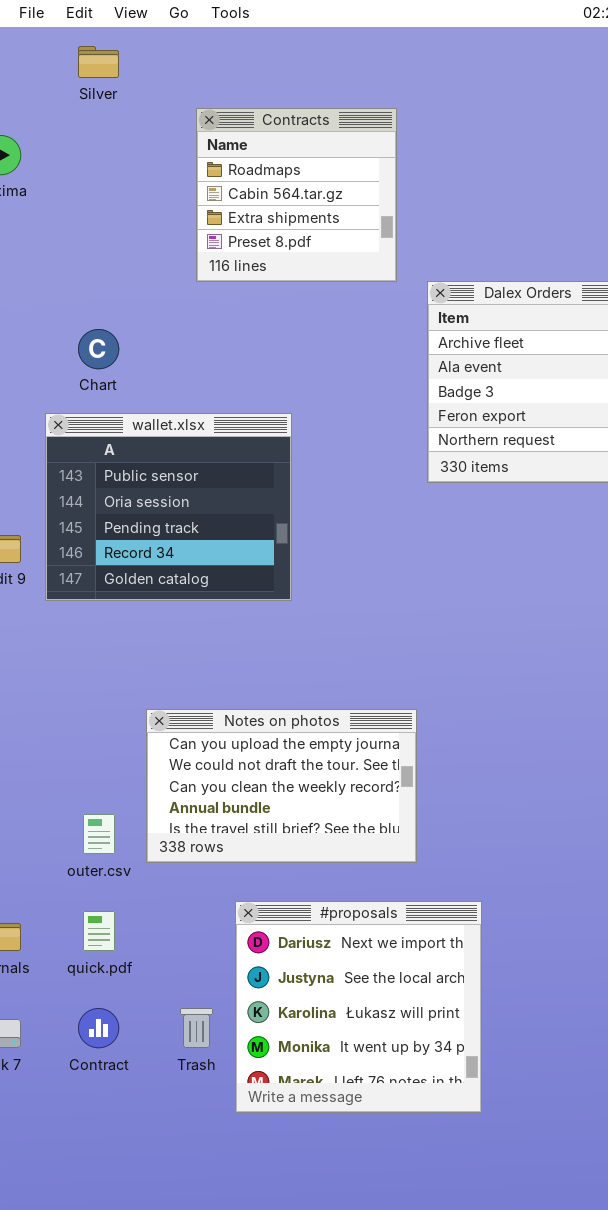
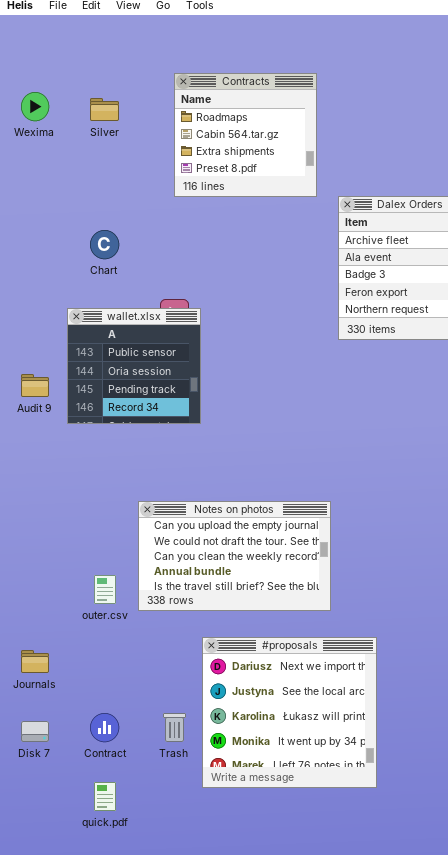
Silver: [78,46,119,78] -> [90,98,119,121], moved
wallet.xlsx: [45,413,292,601] -> [67,308,201,424], resized
quick.pdf: [83,911,115,951] -> [94,782,116,811], moved

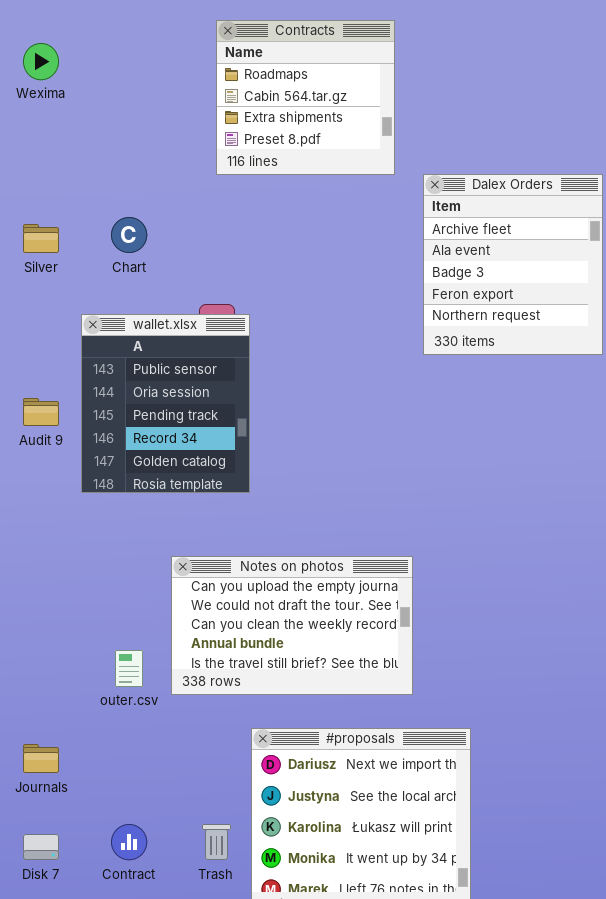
Silver: [90,98,119,121] -> [23,224,59,253], moved
wallet.xlsx: [67,308,201,424] -> [81,314,250,493], resized

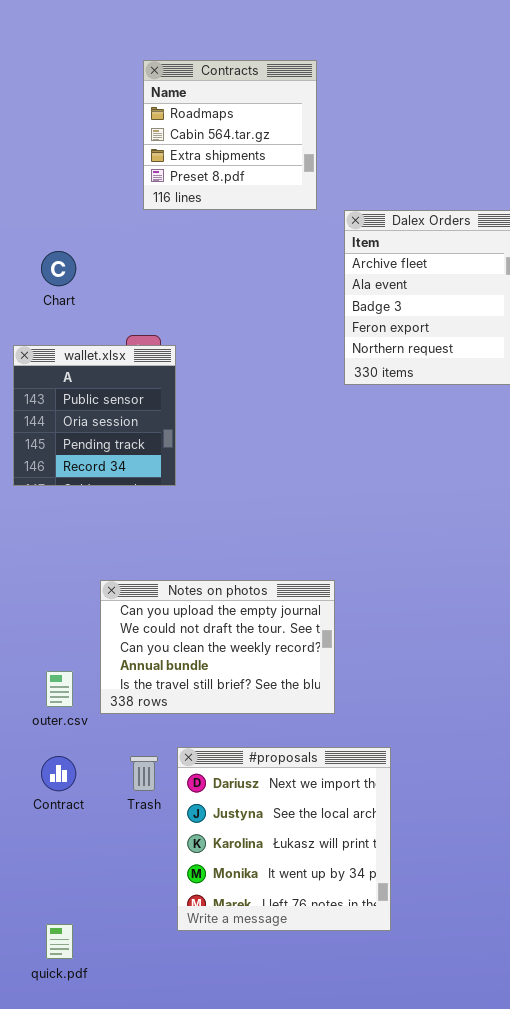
wallet.xlsx: [81,314,250,493] -> [13,345,176,486], resized
Contract: [111,824,147,860] -> [41,756,76,791], moved
Trash: [202,824,231,860] -> [130,756,158,791], moved

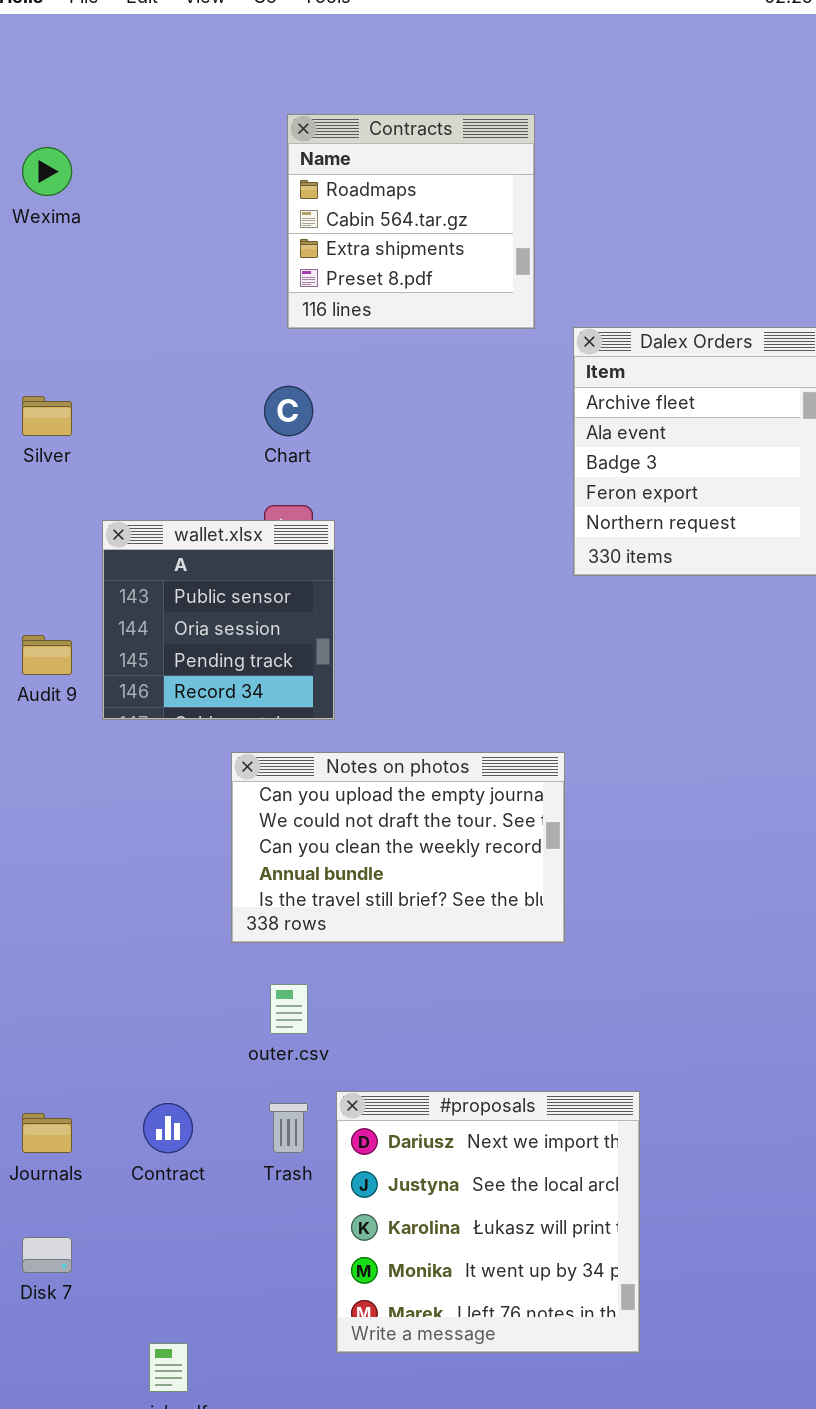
Chart: [41,251,76,286] -> [264,386,313,436], moved
Notes on photos: [100,580,335,714] -> [231,752,565,943], moved
outer.csv: [46,671,73,707] -> [270,984,308,1034], moved

